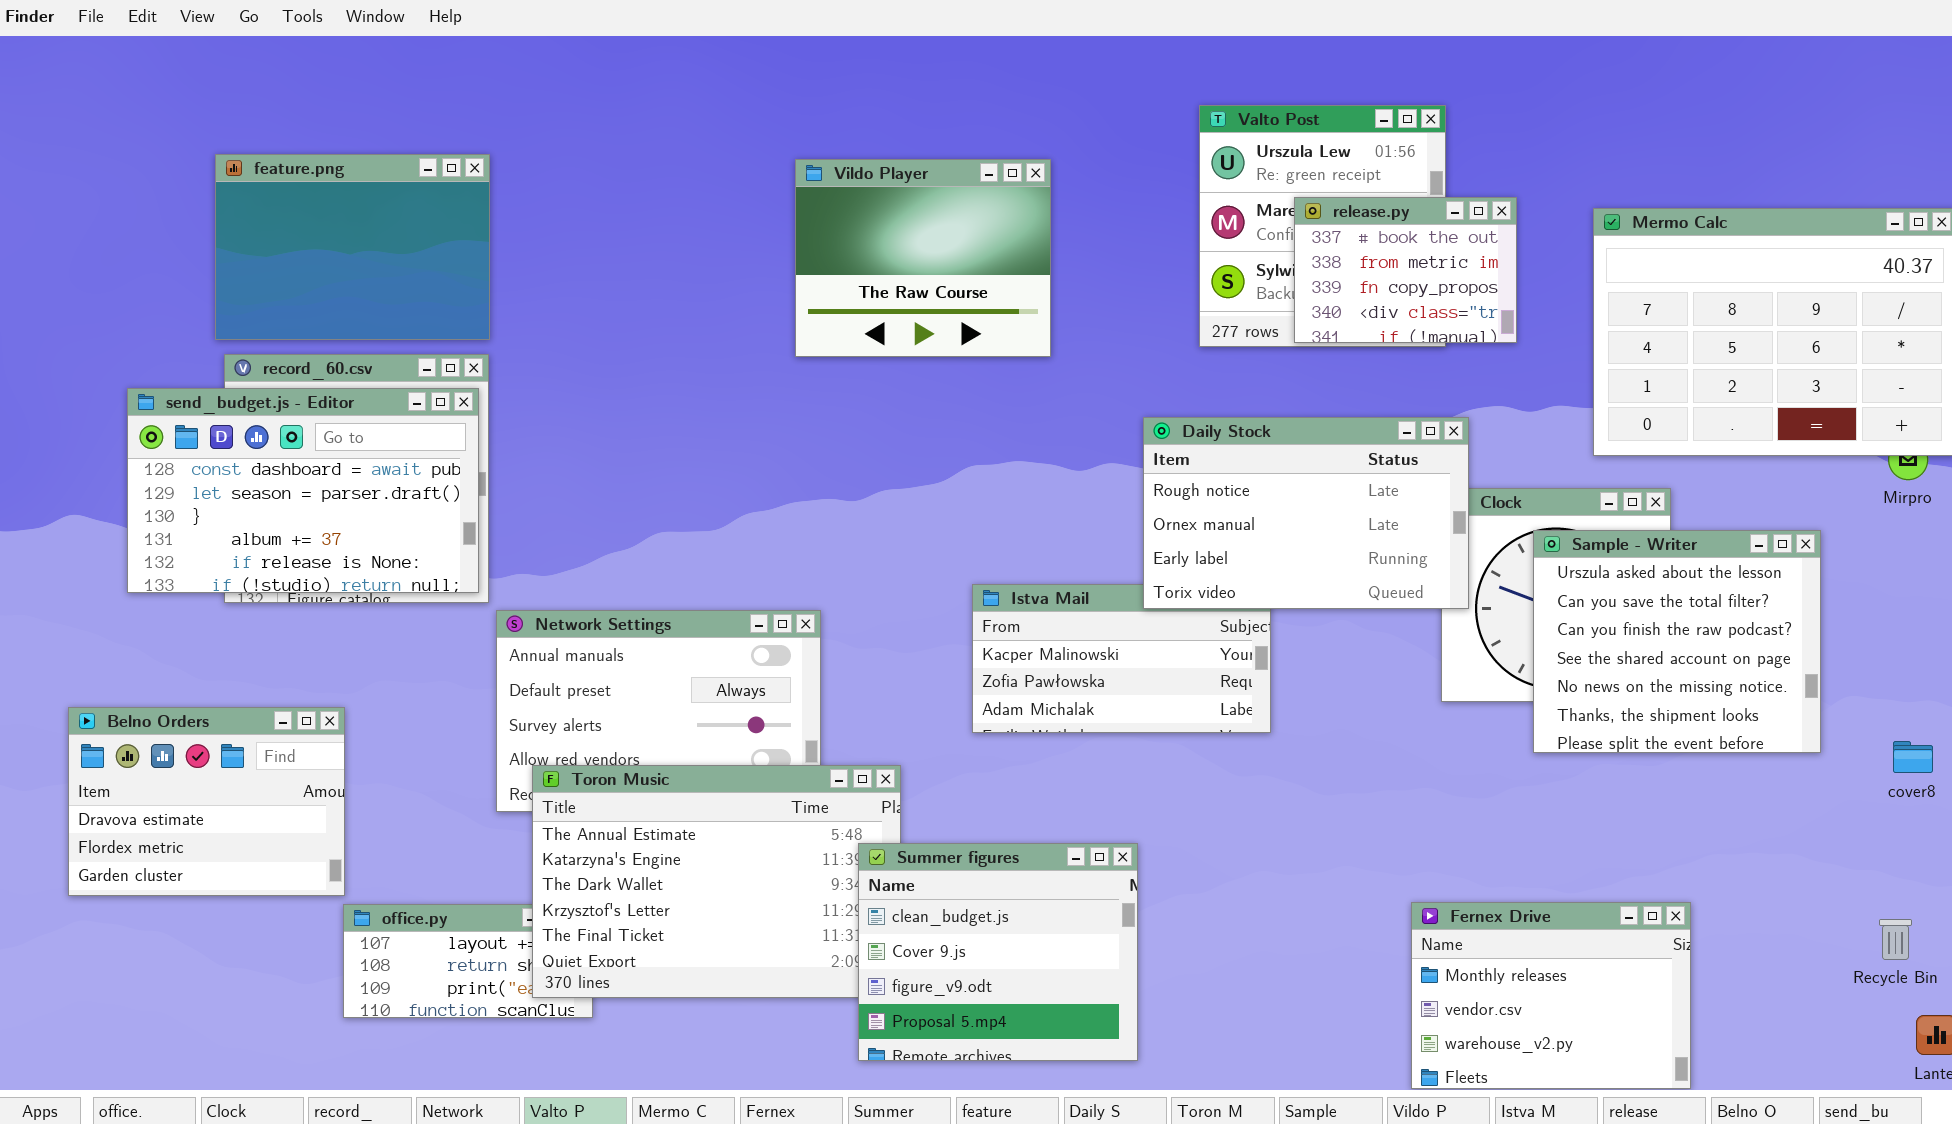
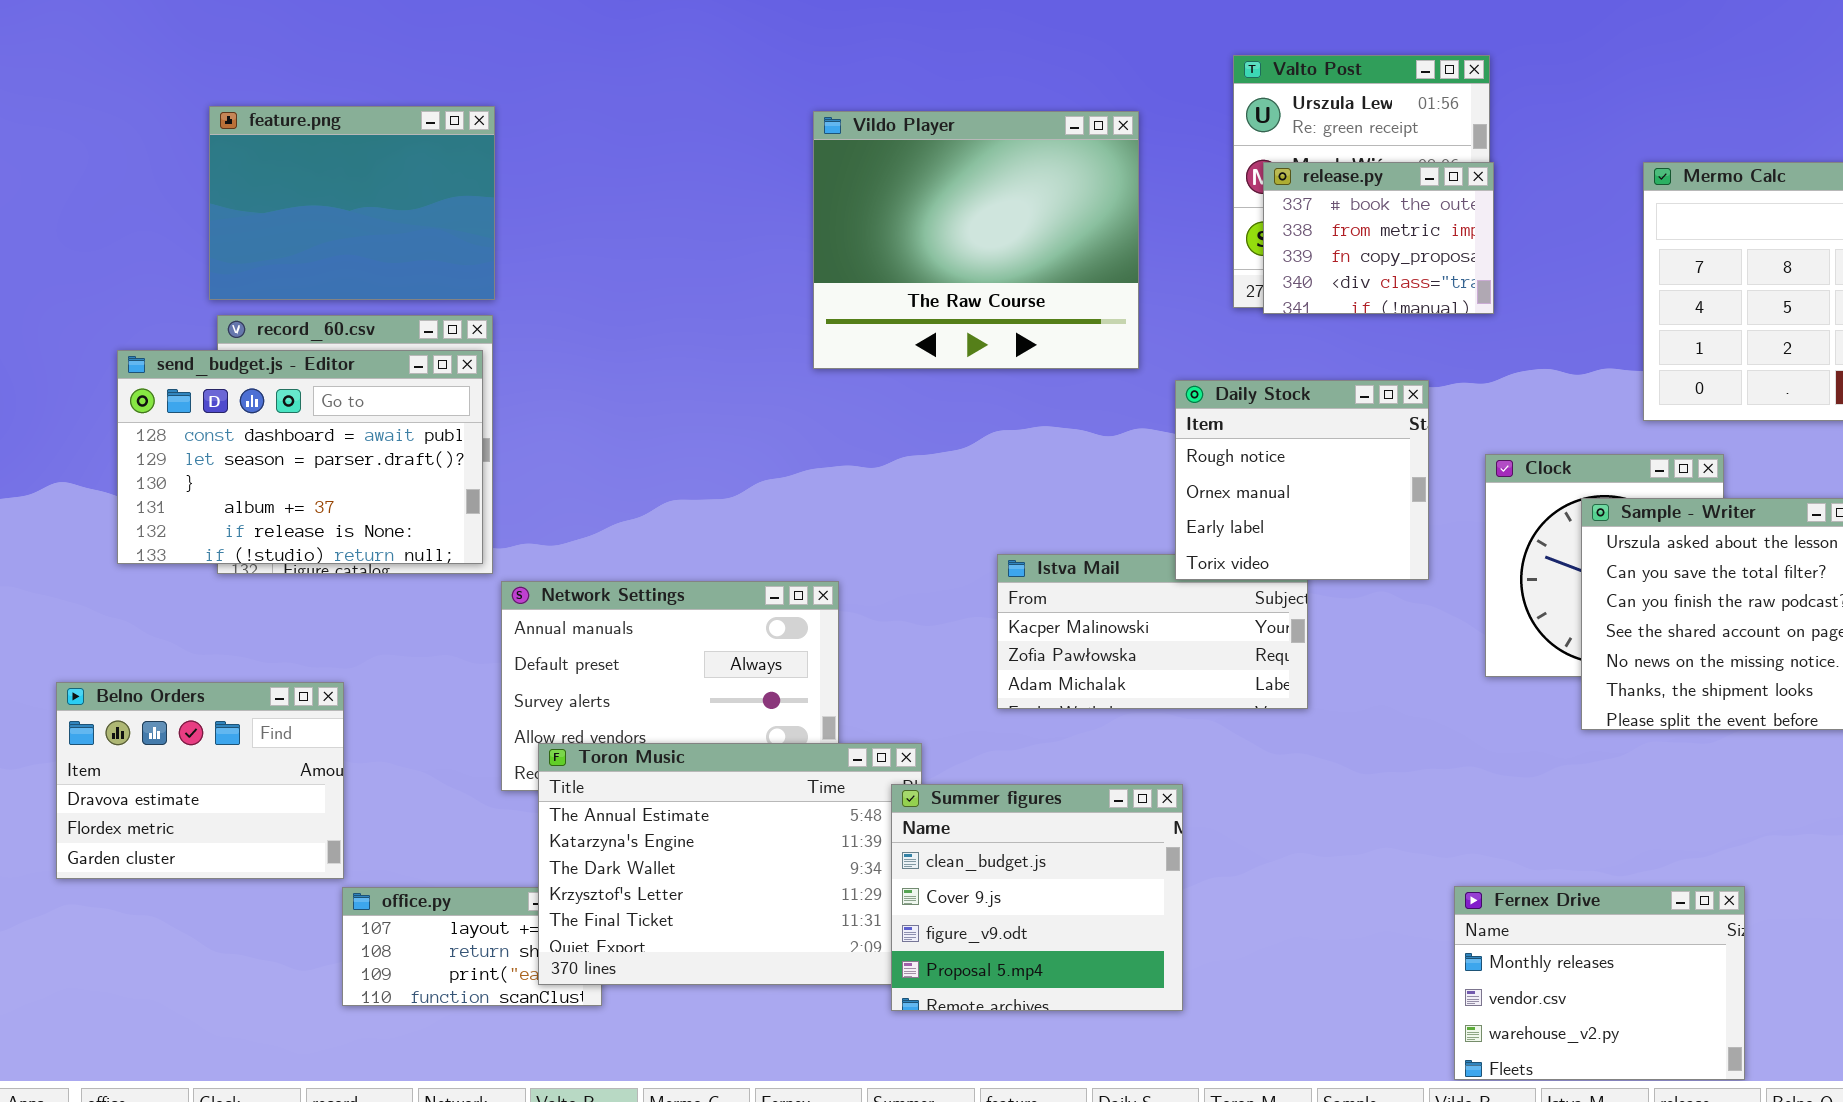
Vildo Player: [795,159,1051,357] -> [813,111,1139,369], resized
release.py: [1294,197,1517,343] -> [1263,162,1494,314], moved
Daily Stock: [1143,417,1469,609] -> [1175,380,1429,580], resized
Summer figures: [858,843,1138,1061] -> [891,784,1183,1011], moved

